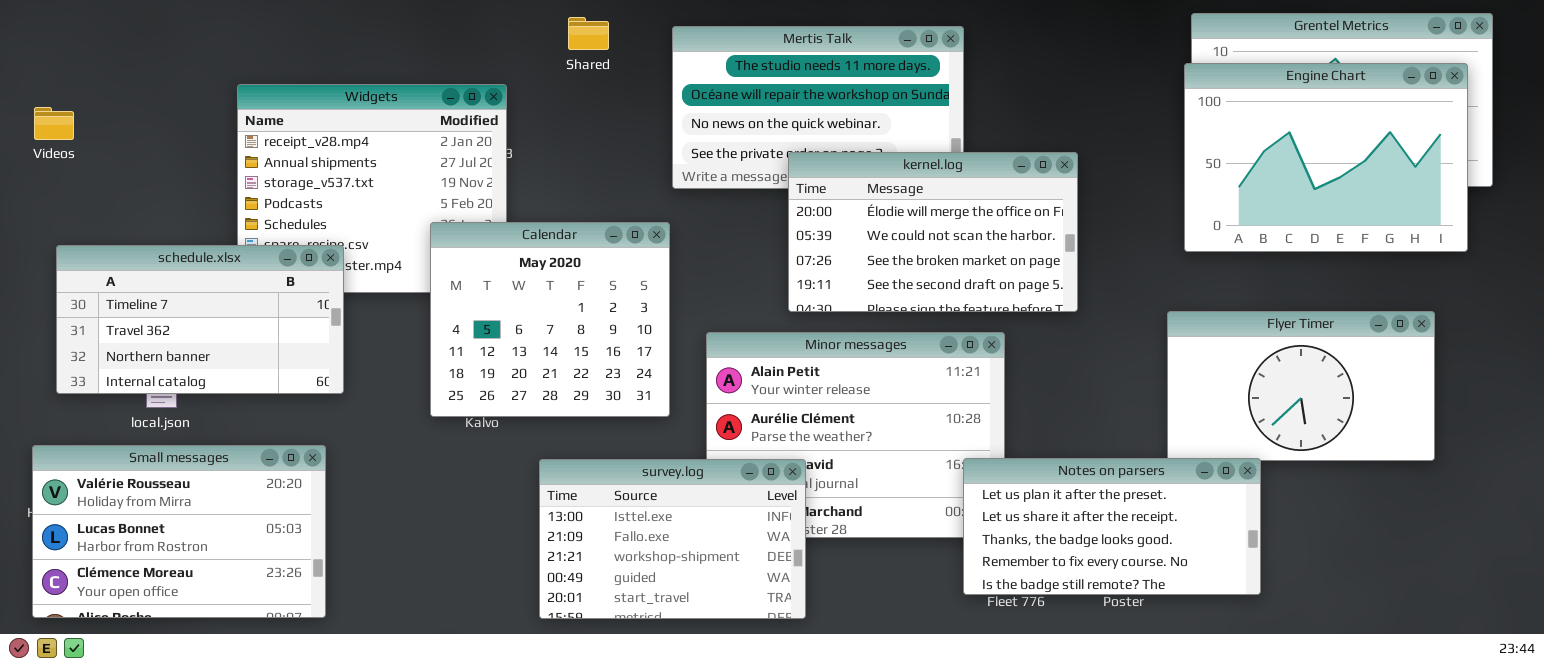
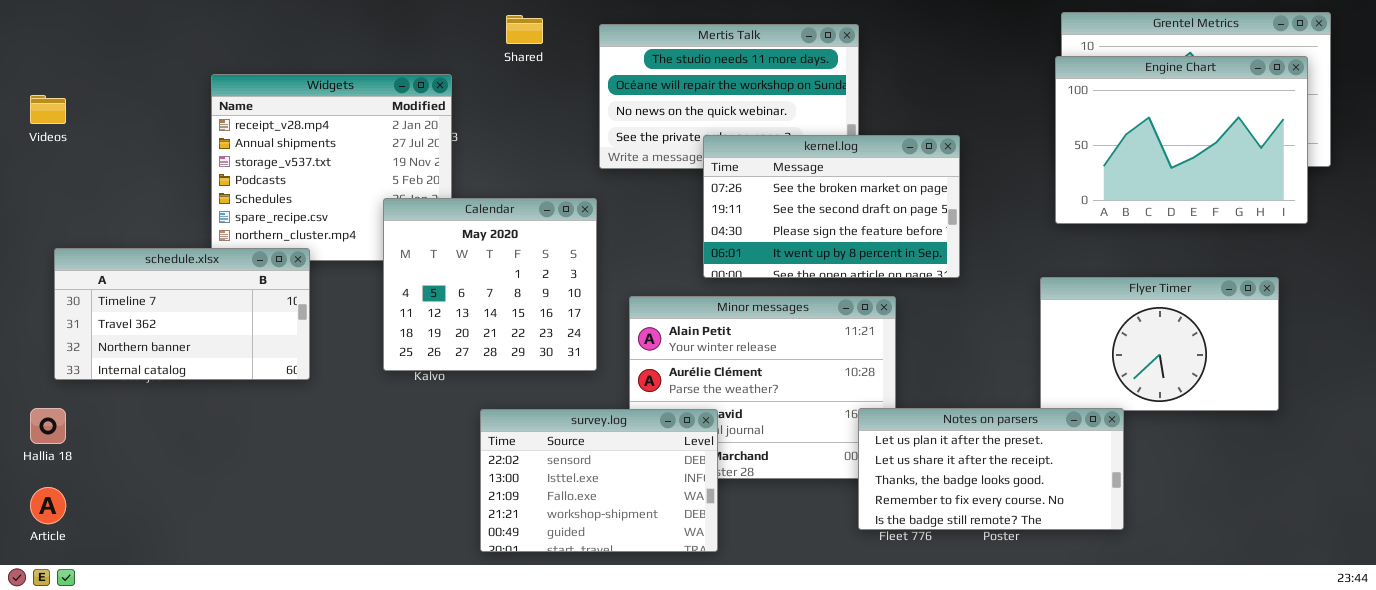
kernel.log: [788,152,1078,312] -> [703,135,960,278], scrolled down 2 rows
schedule.xlsx: [56,245,344,394] -> [54,248,310,380], moved
Small messages: [32,445,326,618] -> none, closed
survey.log: [539,459,806,619] -> [480,409,718,552], scrolled up 1 row

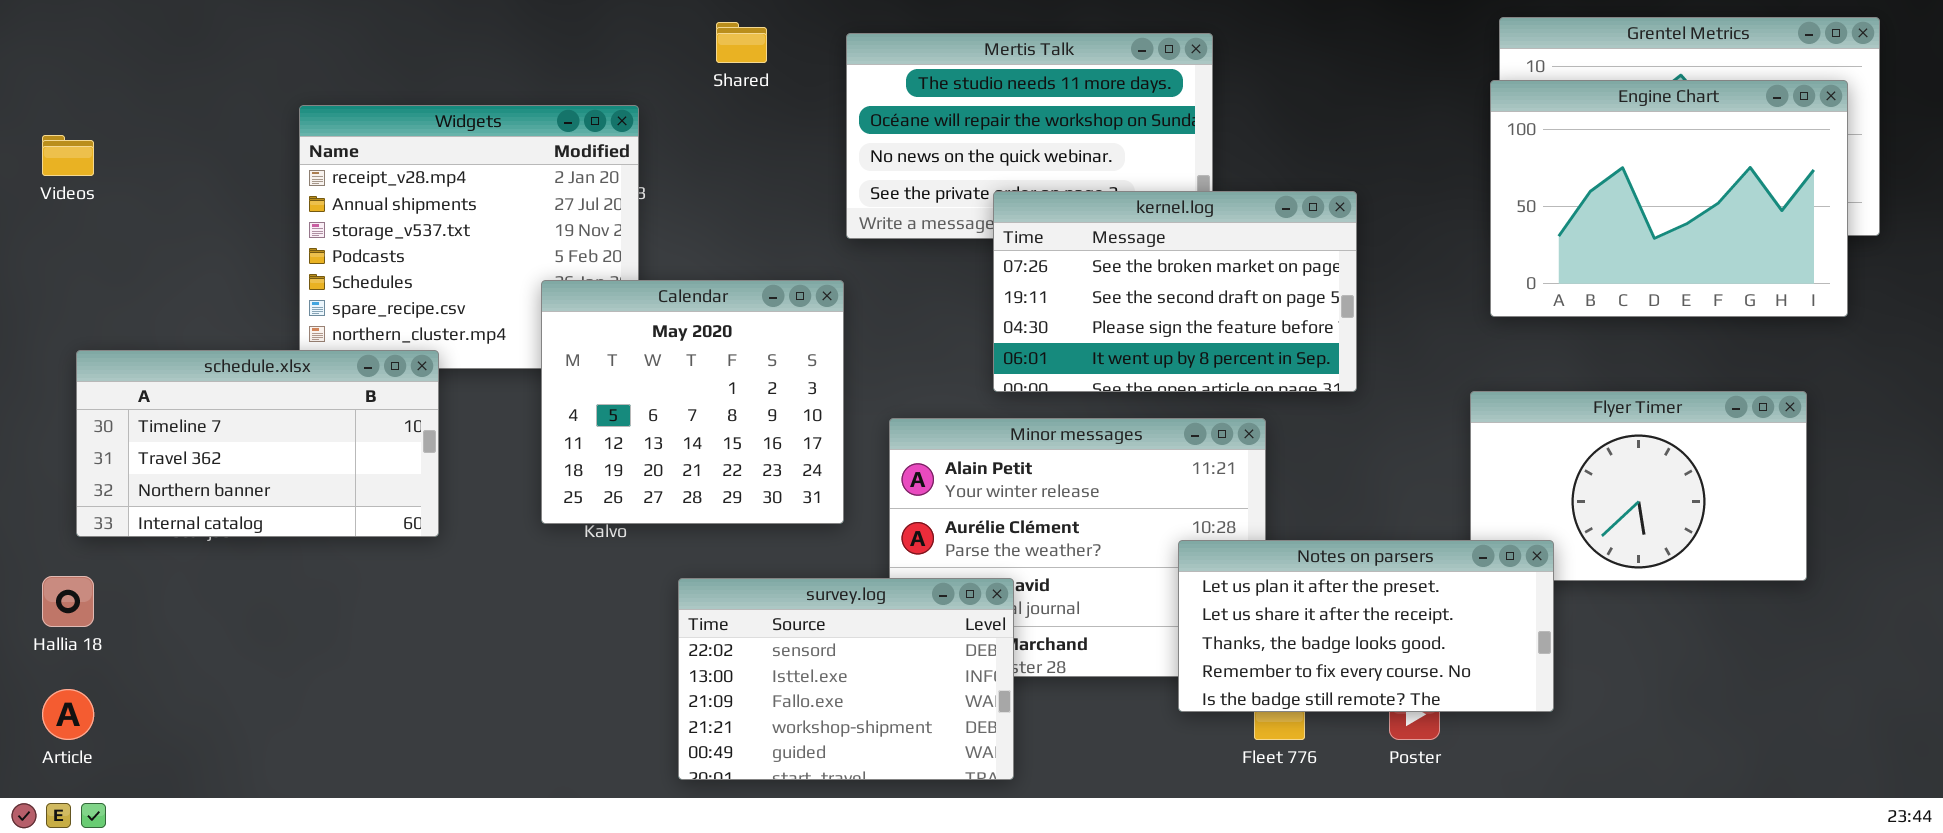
Notes on parsers: [858,408,1124,530] -> [1178,540,1554,712], moved

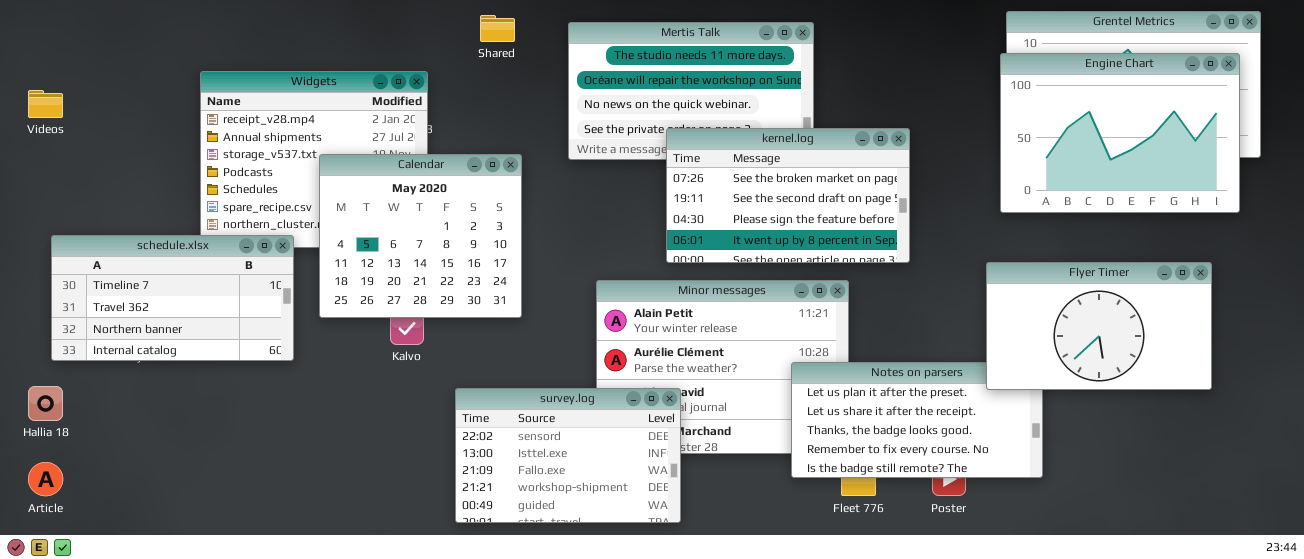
Calendar: [541,280,844,524] -> [319,154,522,318], moved
Flyer Timer: [1470,391,1807,581] -> [986,262,1212,390], raised

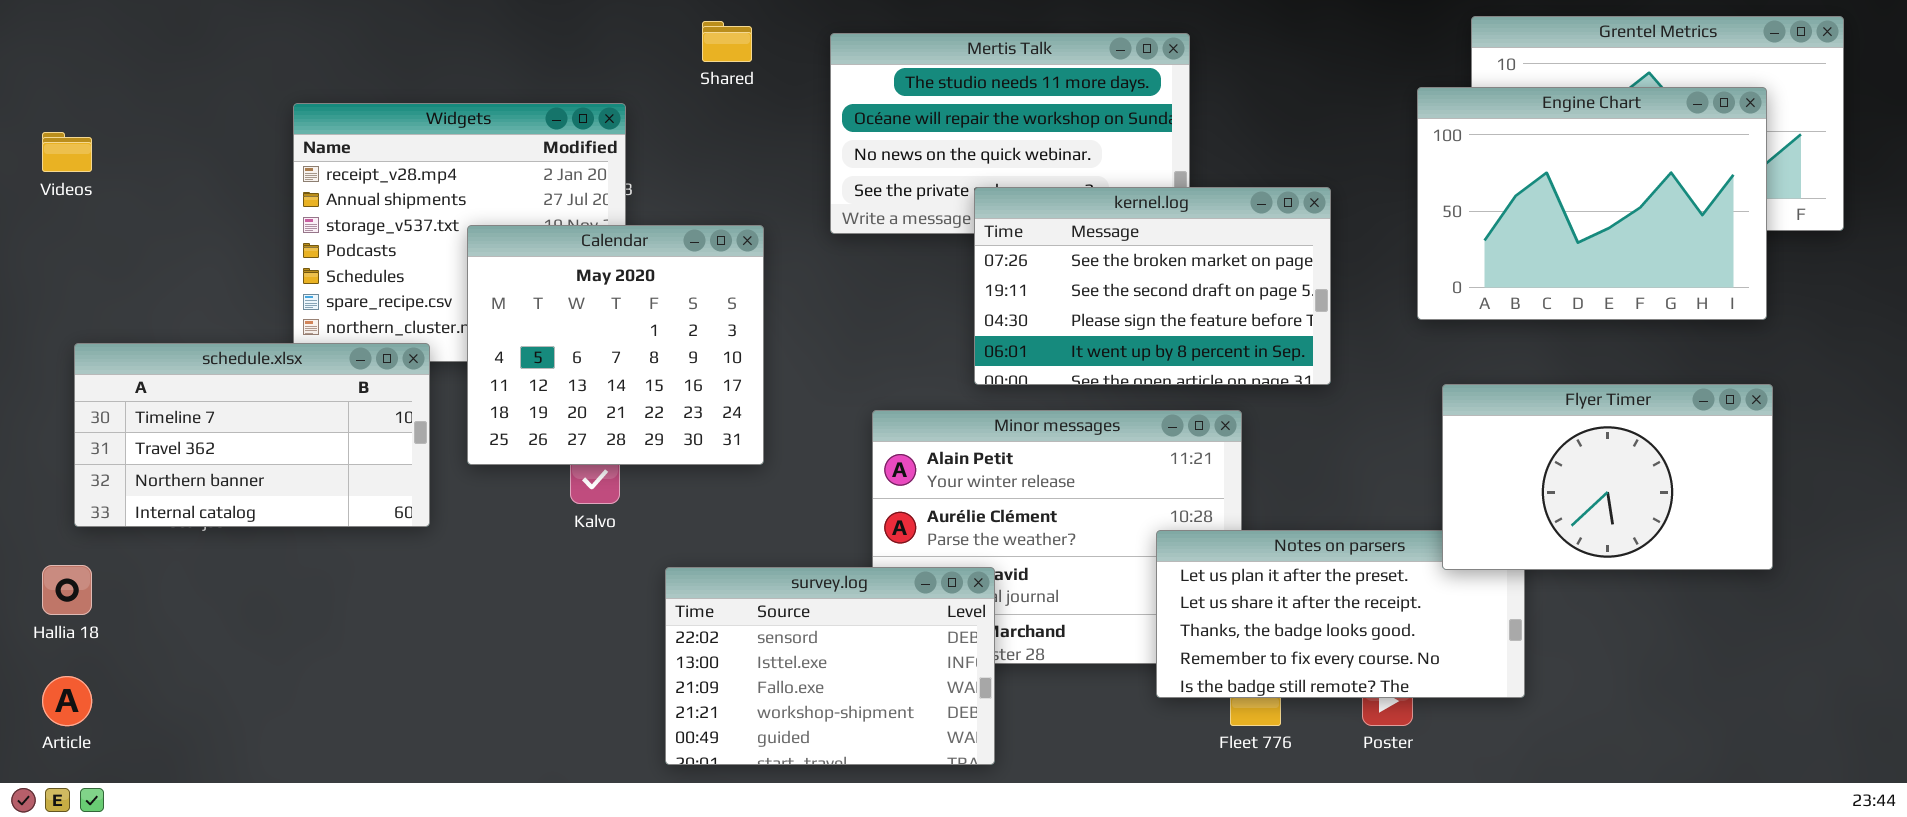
Engine Chart: [1000,53,1240,213] -> [1417,87,1767,320], moved

